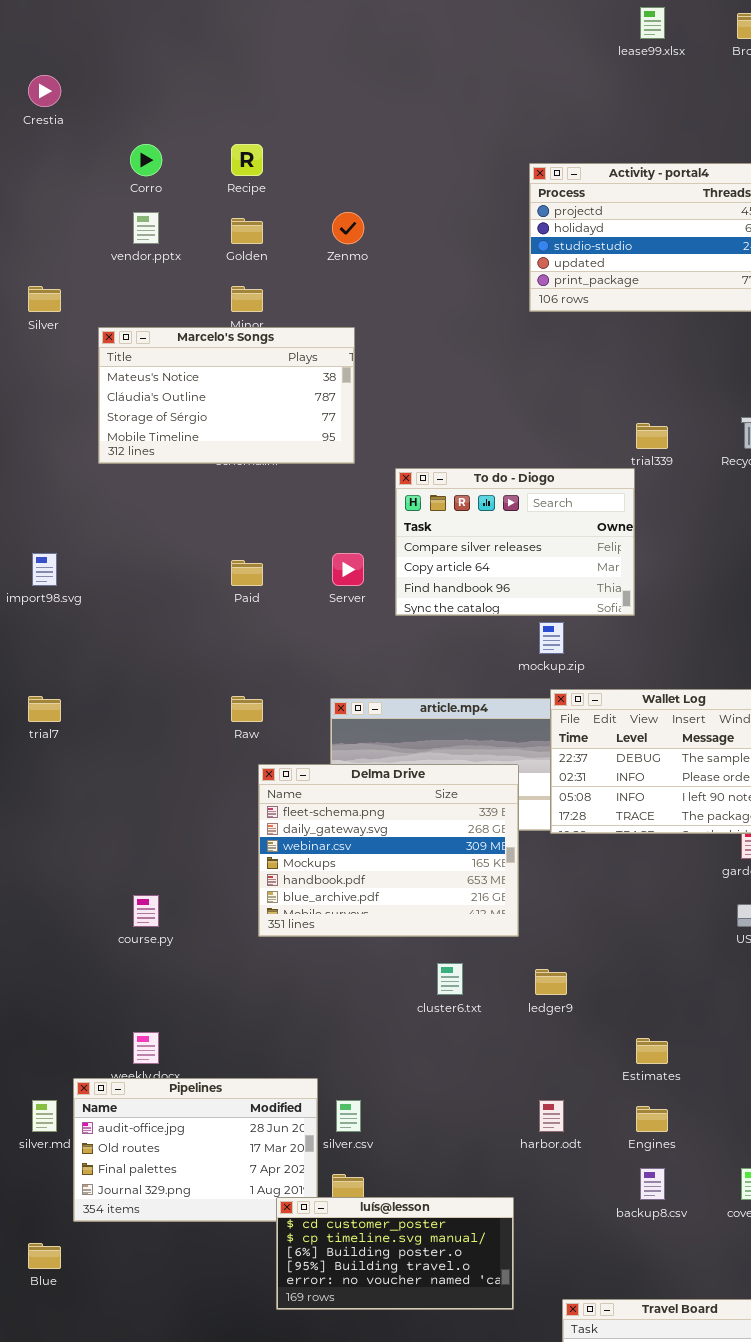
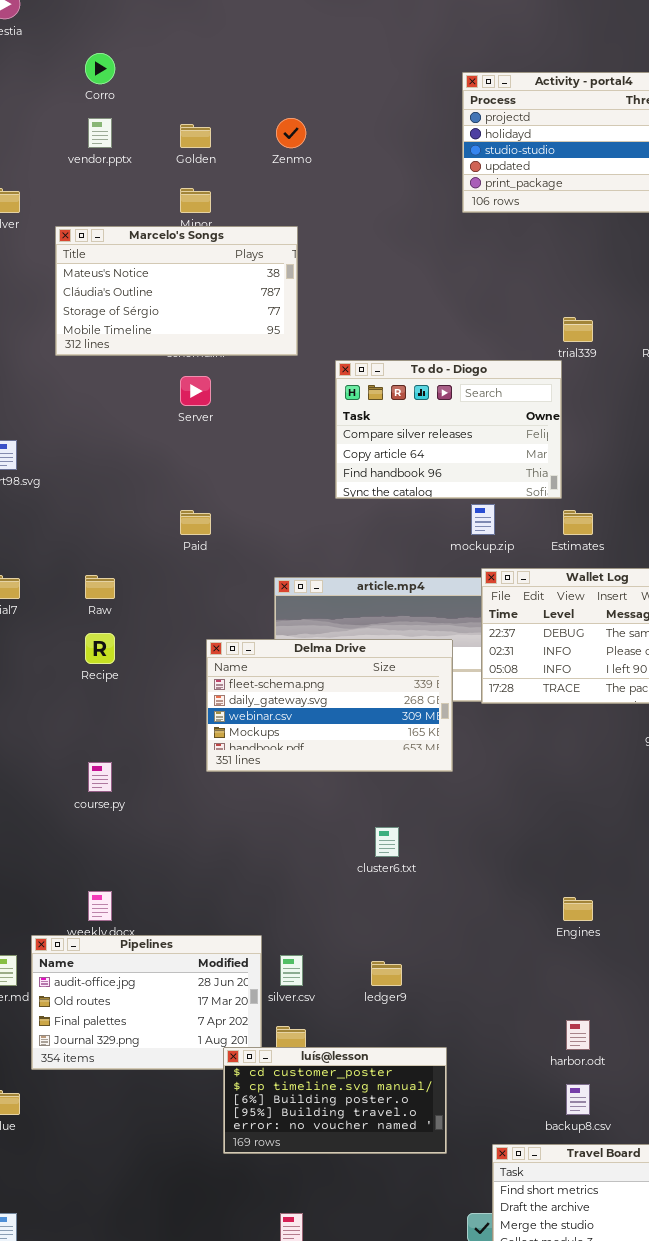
Recipe: [231,144,263,176] -> [85,633,115,664], moved
Server: [332,553,364,586] -> [180,376,211,406], moved
Paid: [231,560,263,586] -> [180,510,211,535], moved
Raw: [231,696,263,722] -> [85,575,115,599], moved
Delma Drive: [258,764,519,937] -> [206,639,453,772], resized
ledger9: [535,969,567,995] -> [371,961,402,986], moved
Estimates: [636,1038,668,1064] -> [563,510,593,535], moved
harbor.odt: [539,1100,564,1132] -> [566,1020,590,1050], moved
Engines: [636,1106,668,1132] -> [563,897,593,921], moved
backup8.csv: [640,1168,665,1200] -> [566,1084,590,1115], moved

